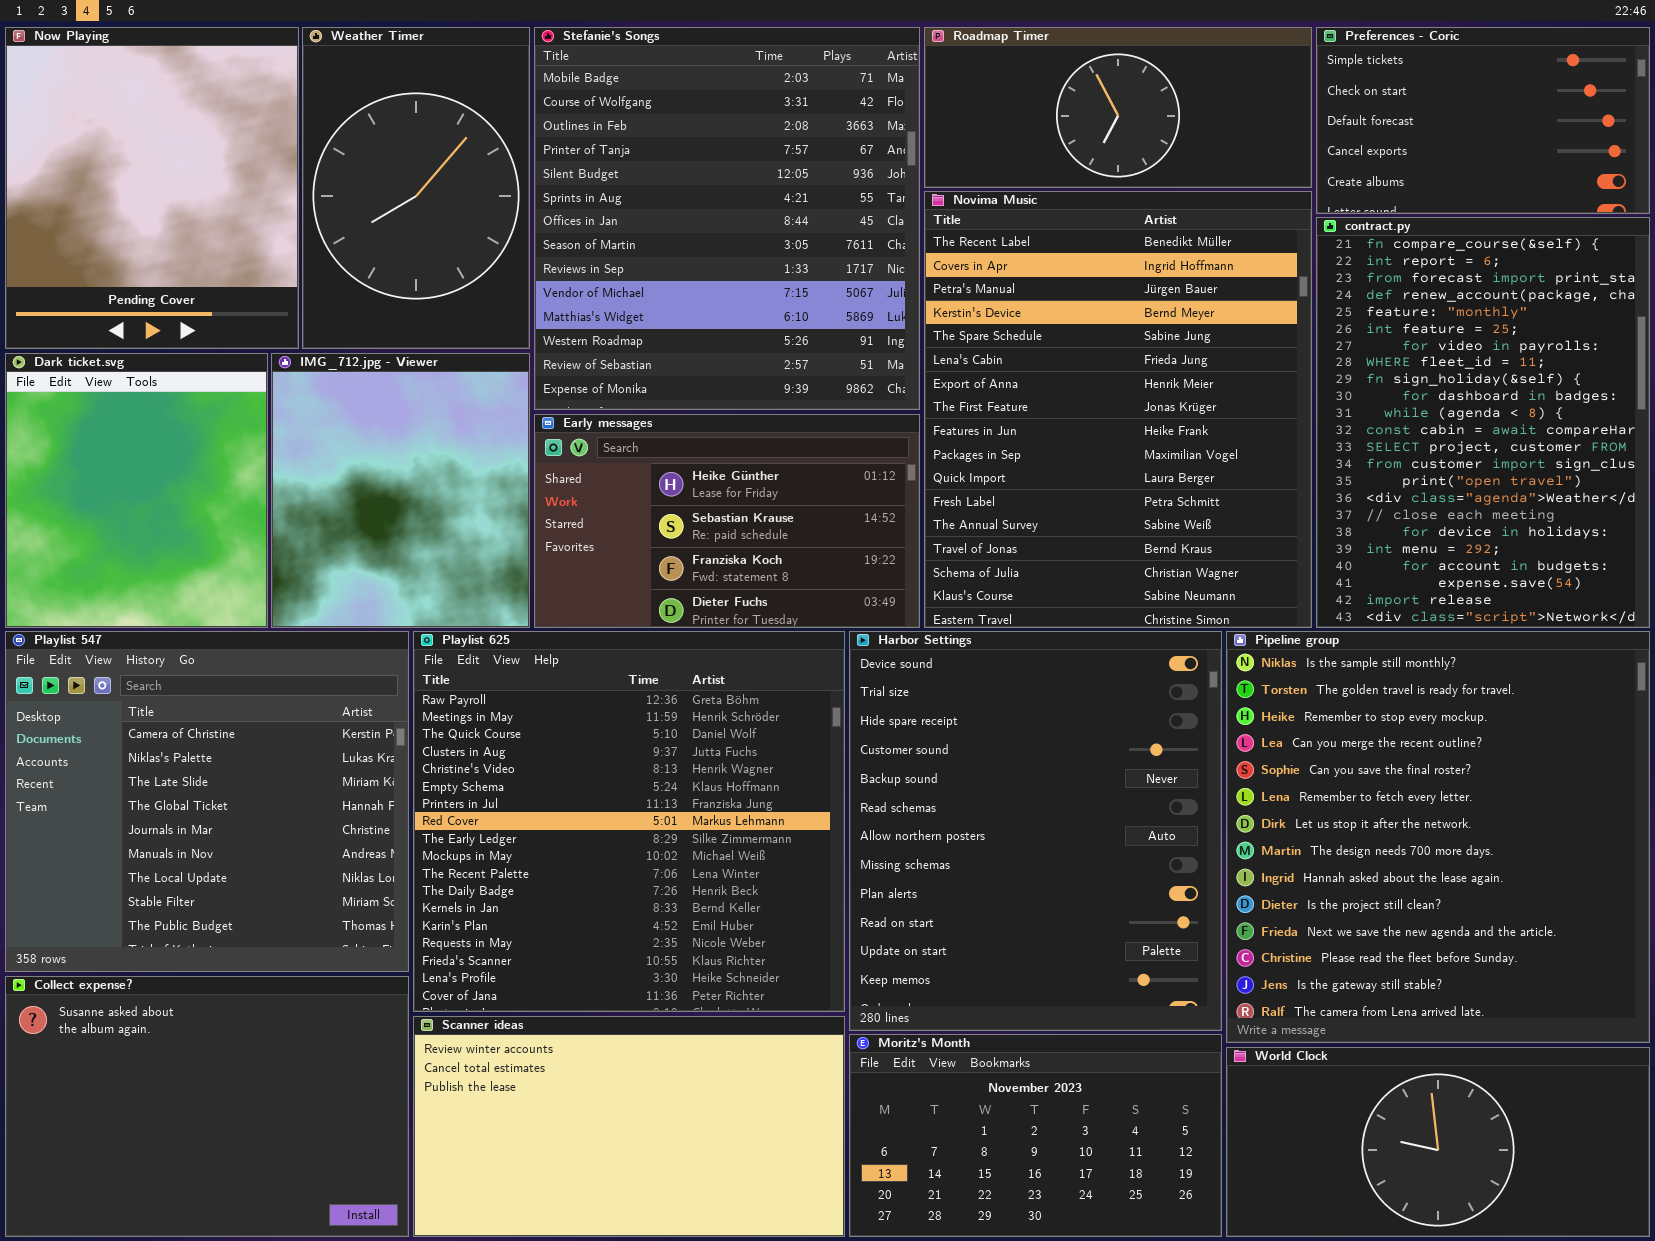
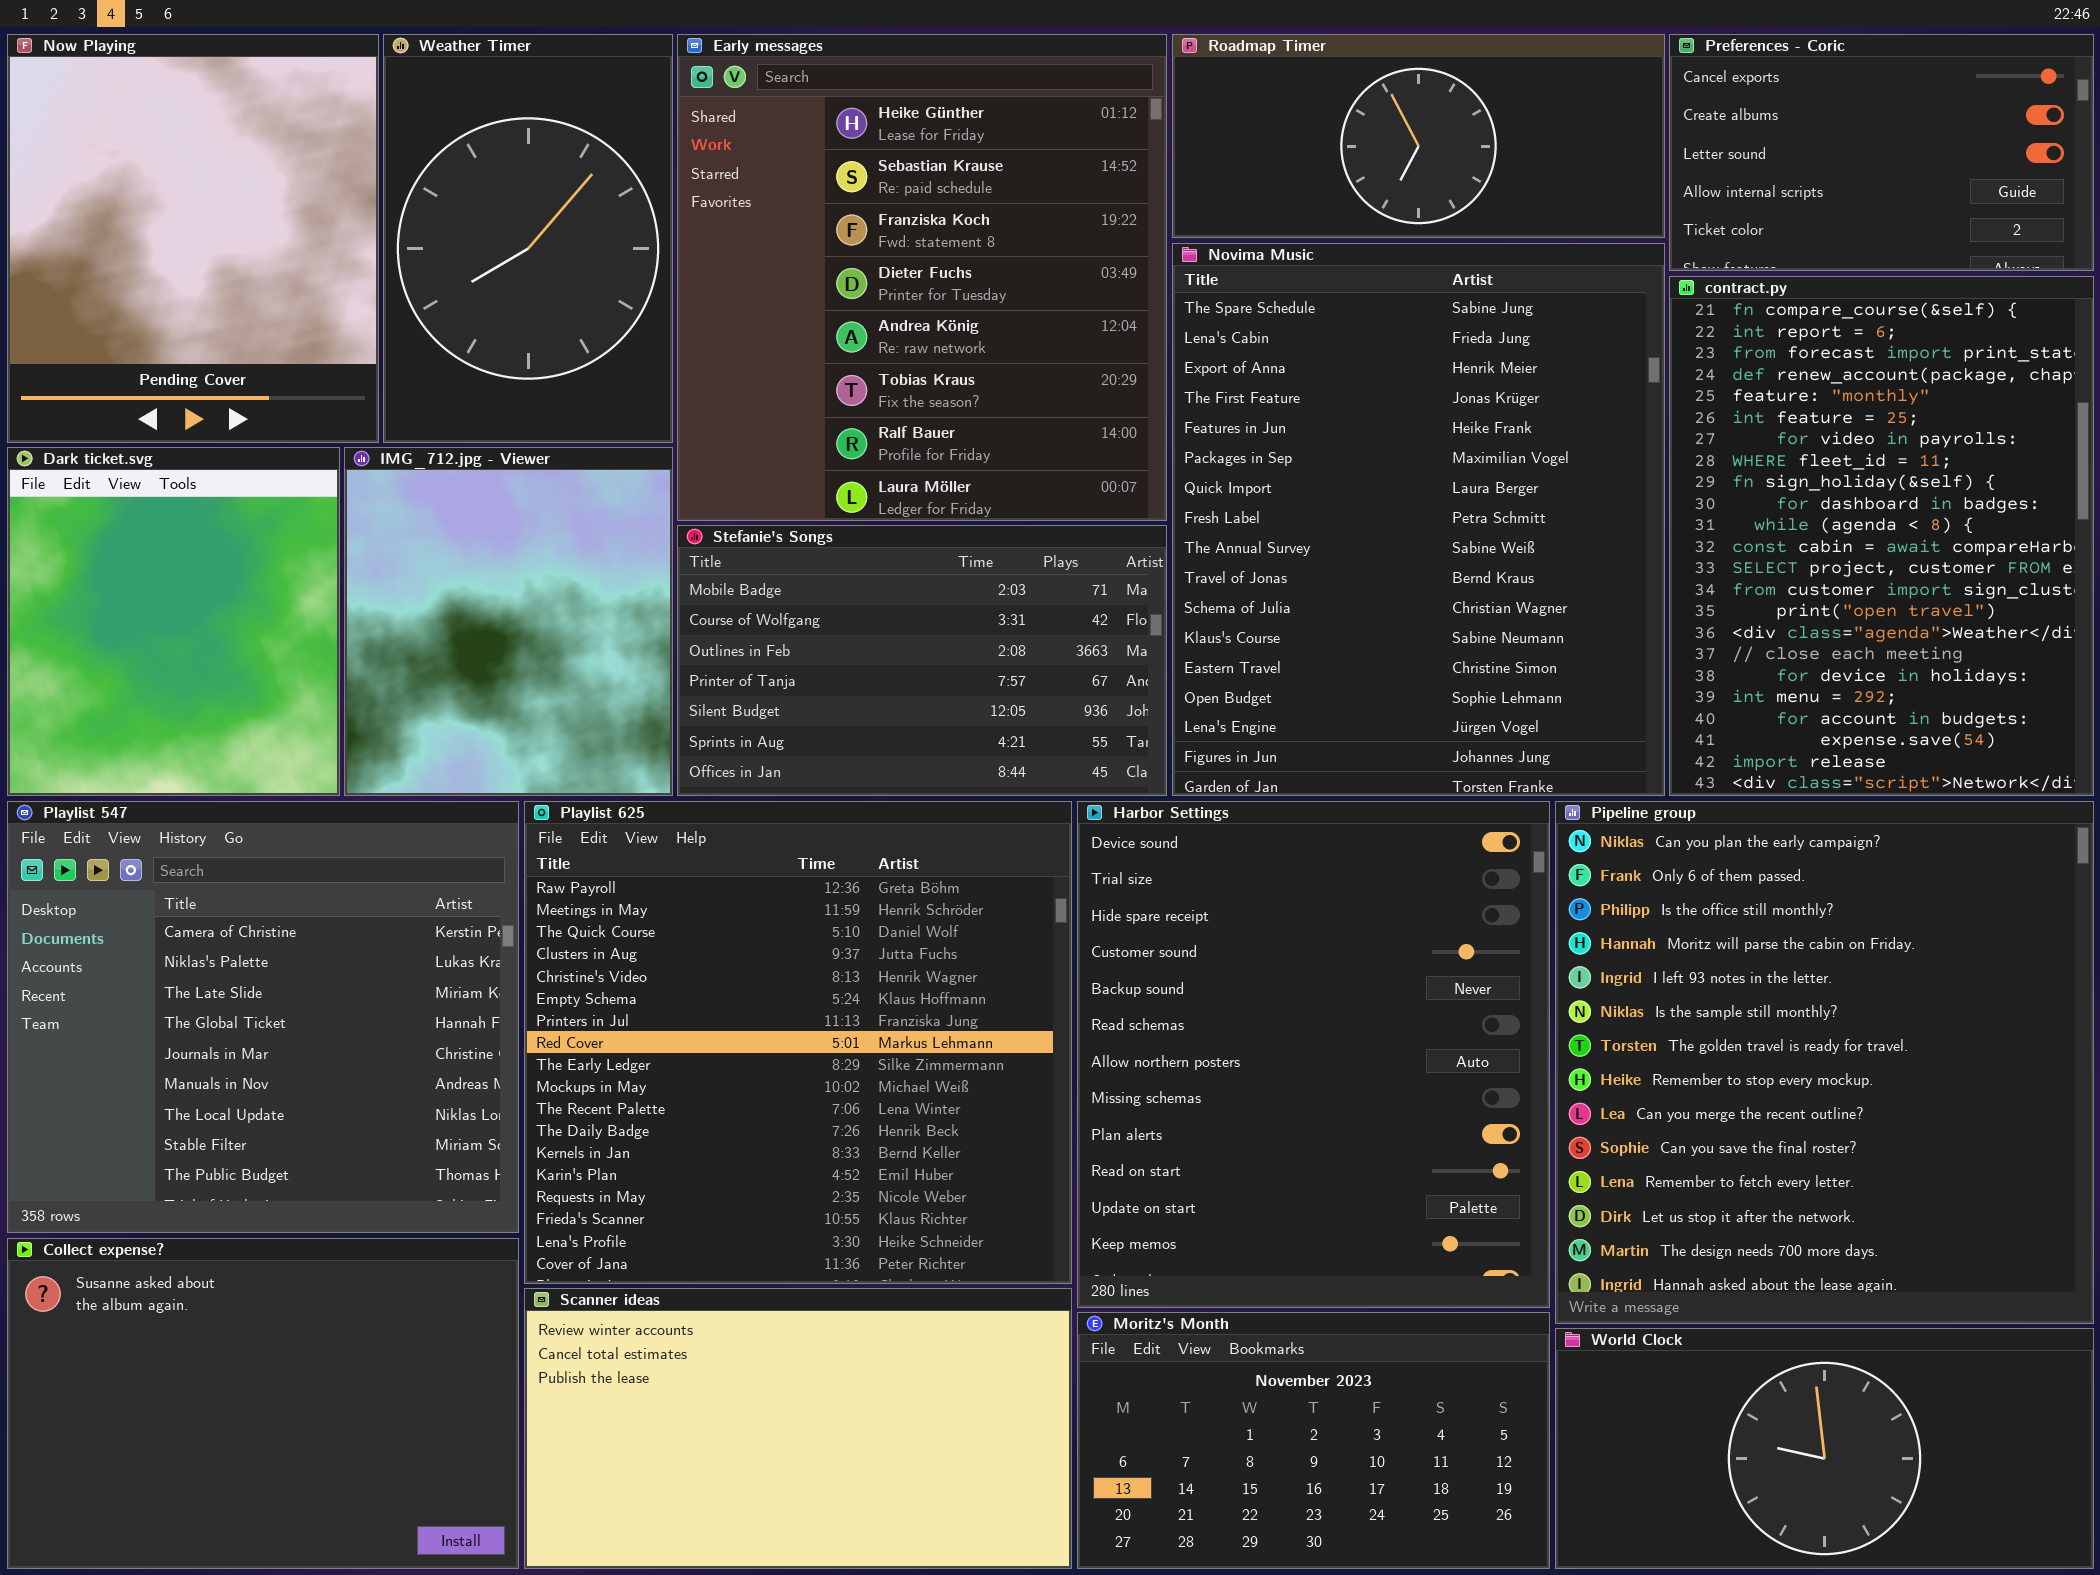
Stefanie's Songs: [534,27,920,410] -> [677,525,1167,796], moved, resized
Preferences - Coric: [1316,27,1650,214] -> [1669,34,2094,271], scrolled down 3 rows
Novima Music: [924,191,1312,628] -> [1172,243,1665,796], scrolled down 4 rows
Early messages: [534,414,920,628] -> [677,34,1167,521], moved, resized
Pipeline group: [1226,631,1650,1043] -> [1555,801,2094,1324], scrolled up 5 rows

